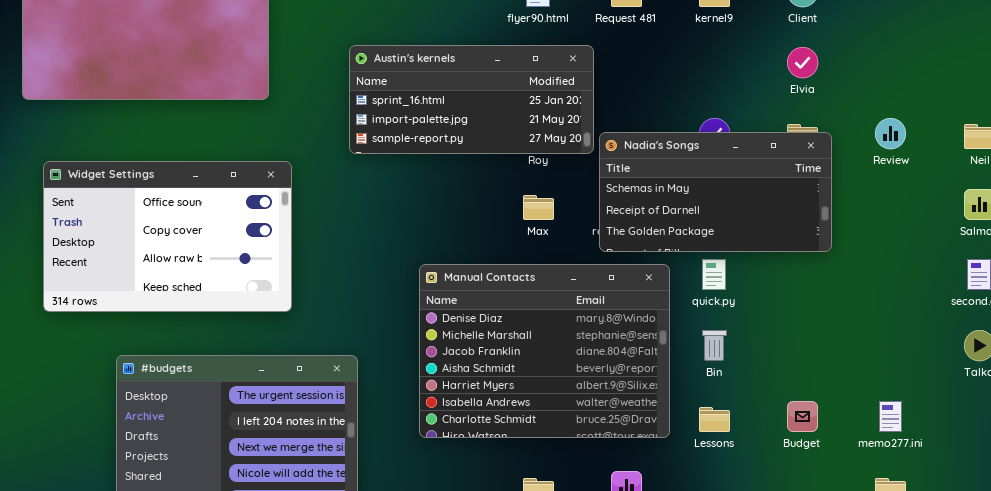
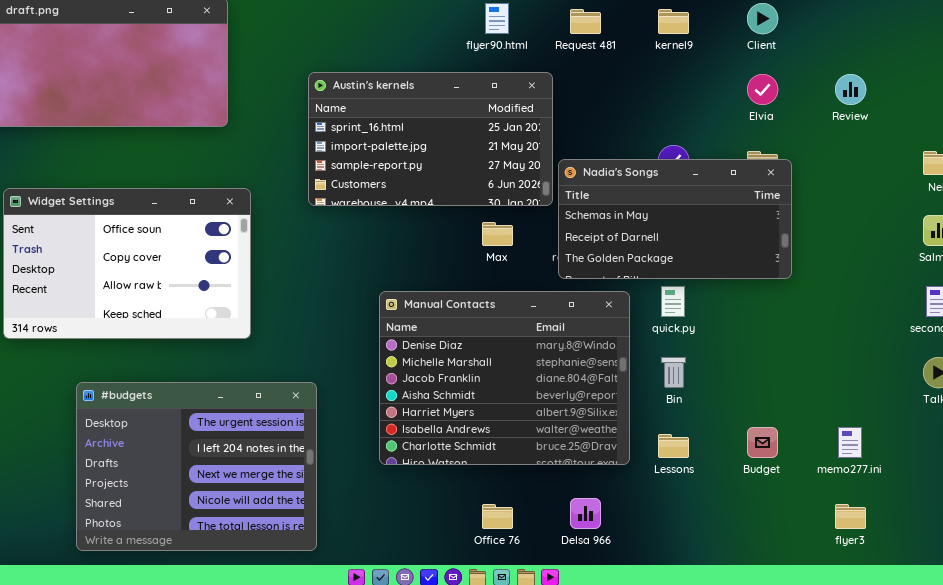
Austin's kernels: [349,45,594,154] -> [308,72,553,206], resized
Review: [875,118,906,149] -> [835,74,866,105], moved

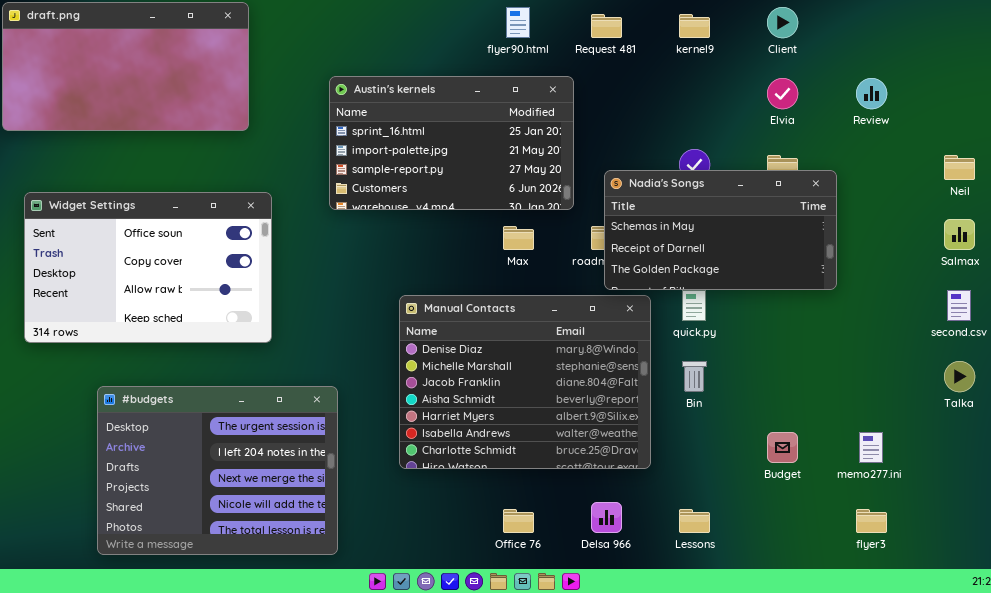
Nadia's Songs: [558,159,792,279] -> [604,170,837,290], moved
Lessons: [658,434,689,458] -> [679,509,710,533], moved

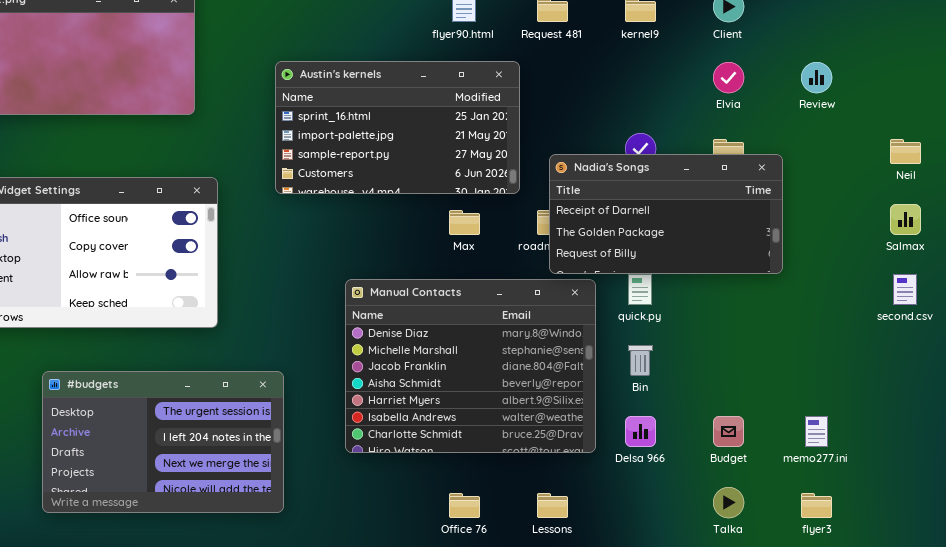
Nadia's Songs: [604,170,837,290] -> [549,154,783,274], scrolled down 1 row
Talka: [944,361,975,392] -> [713,487,744,518], moved
#budgets: [97,386,338,555] -> [42,371,284,513], resized
Delsa 966: [591,502,622,533] -> [625,416,656,447], moved
Lessons: [679,509,710,533] -> [537,493,568,518], moved

